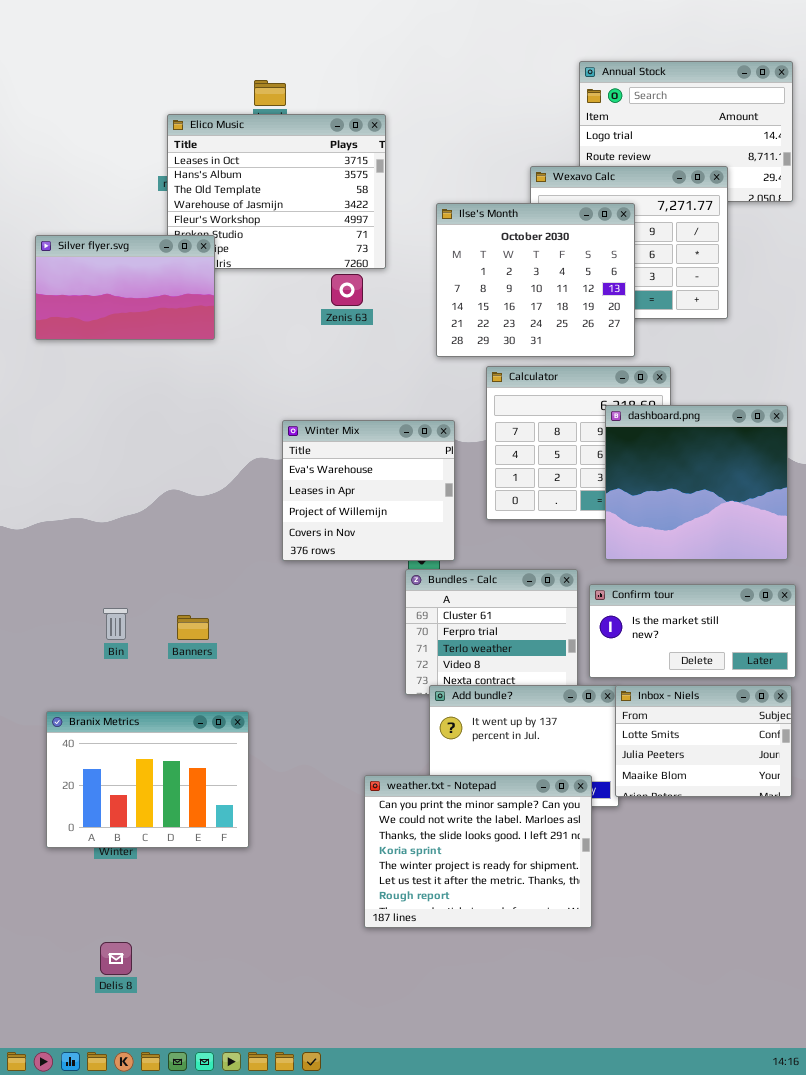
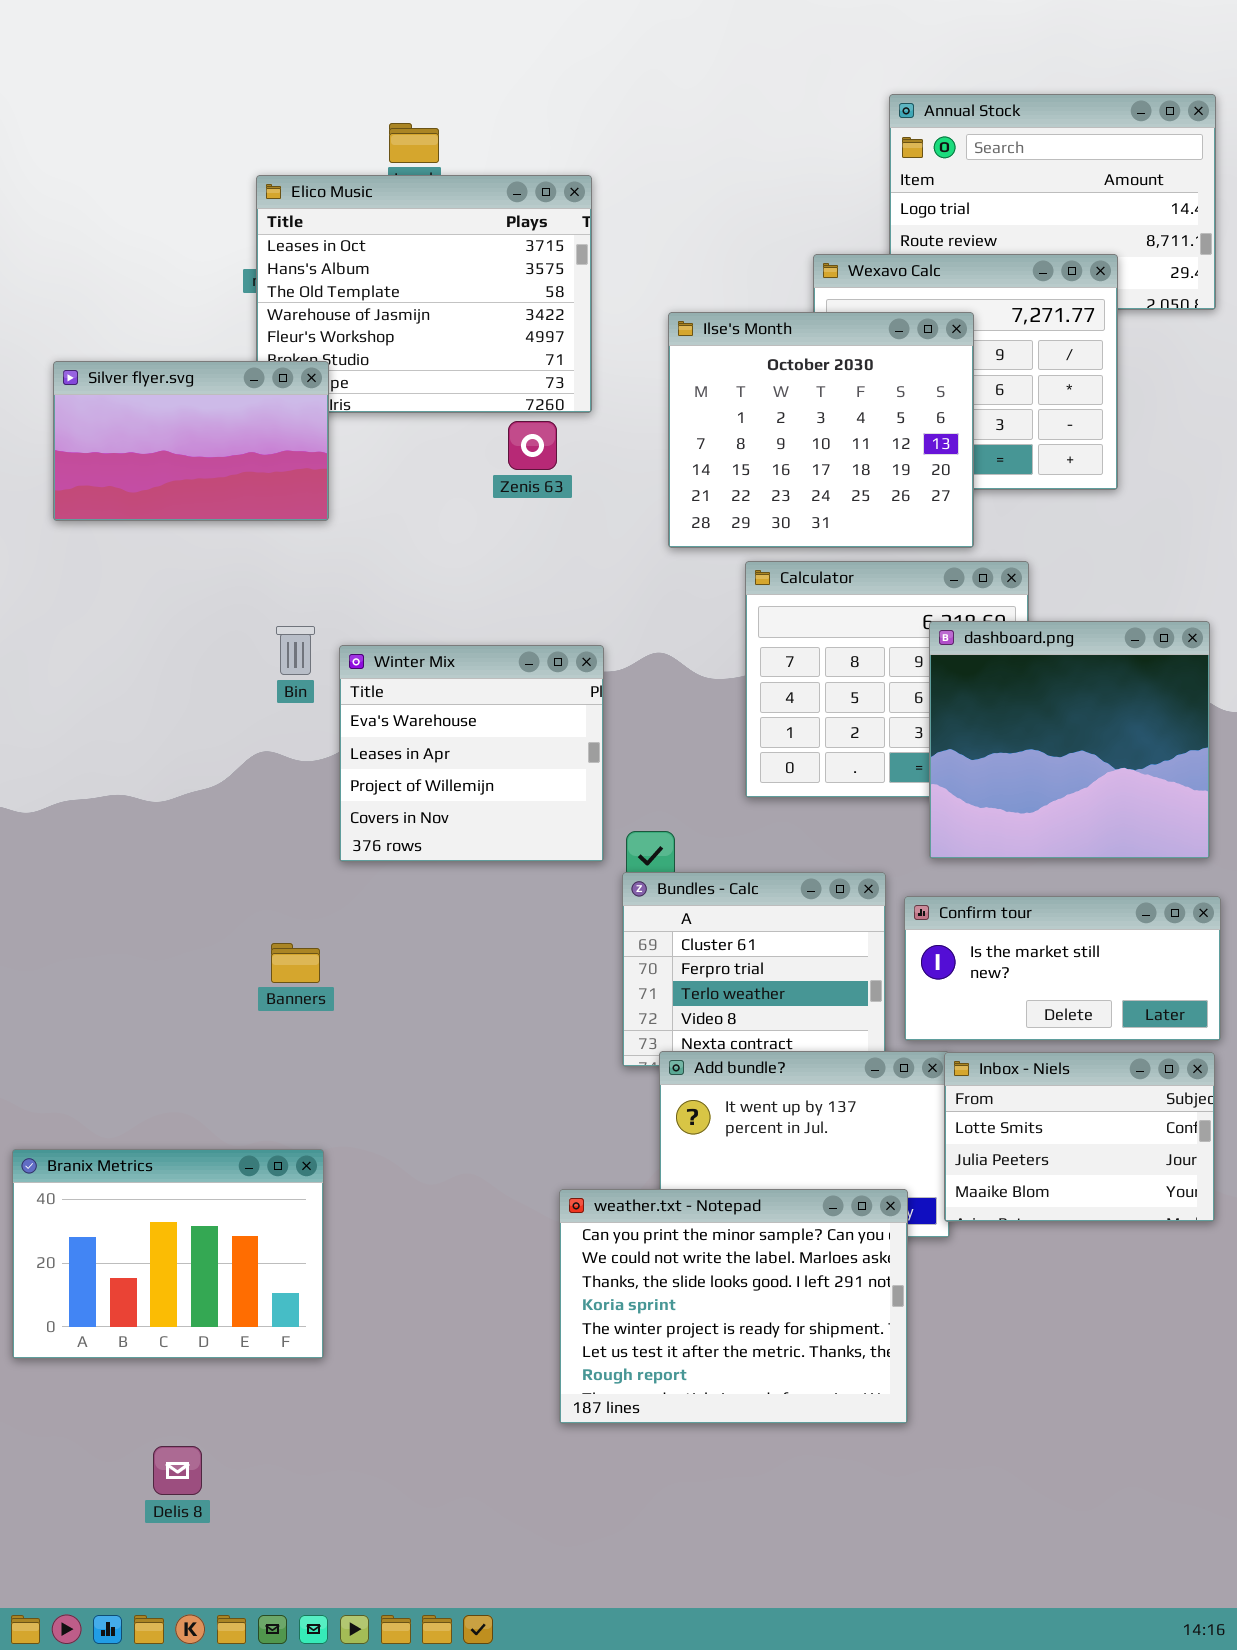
Winter Mix: [282,420,455,561] -> [339,645,604,862], moved
Bin: [103,608,128,640] -> [276,626,315,675], moved
Branix Metrics: [46,711,249,848] -> [12,1149,324,1359], moved

